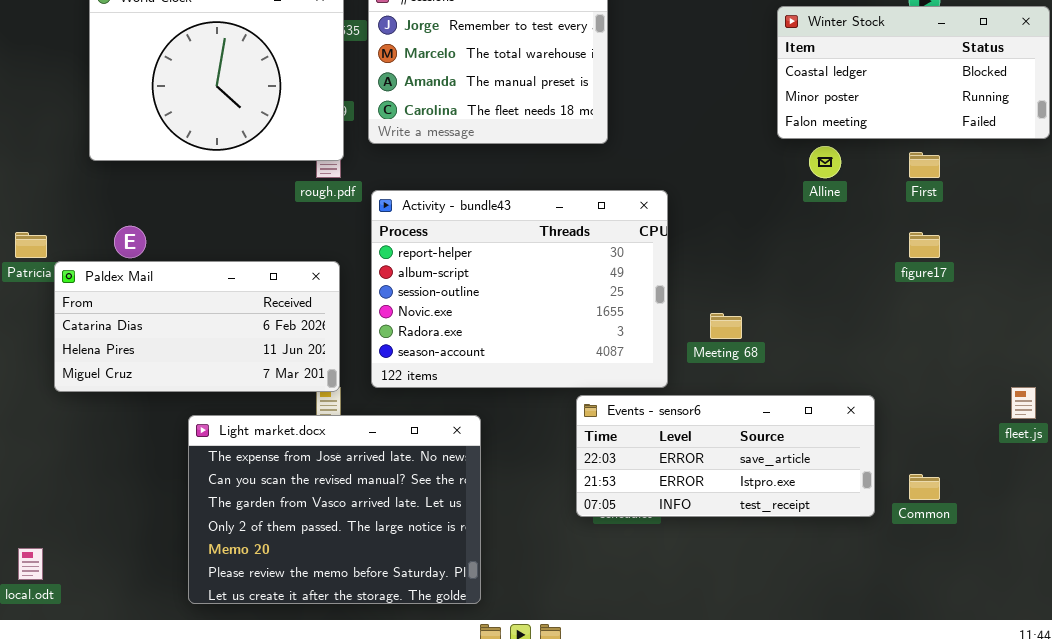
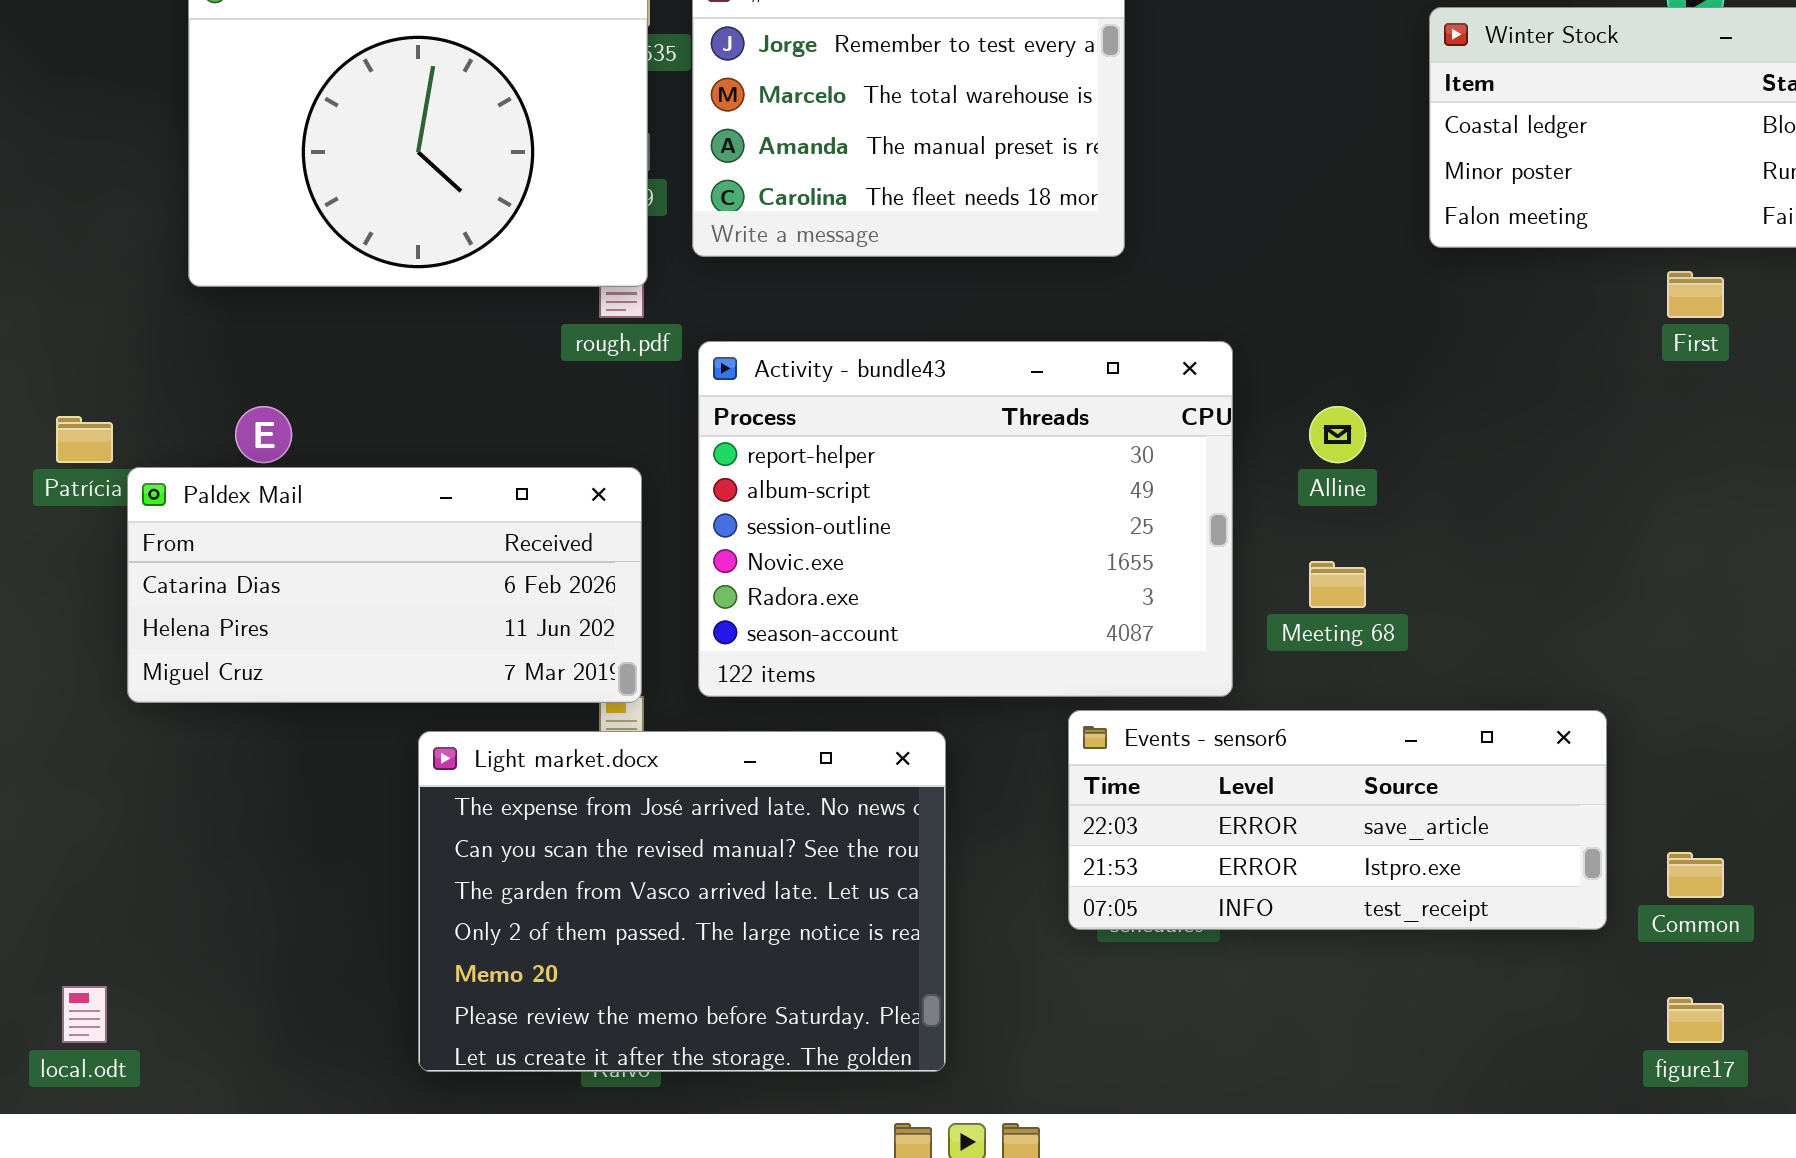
Alline: [809,146,841,178] -> [1309,406,1366,463], moved
figure17: [909,232,940,258] -> [1667,997,1724,1043], moved
Light market.docx: [188,415,481,604] -> [418,731,946,1072], moved

